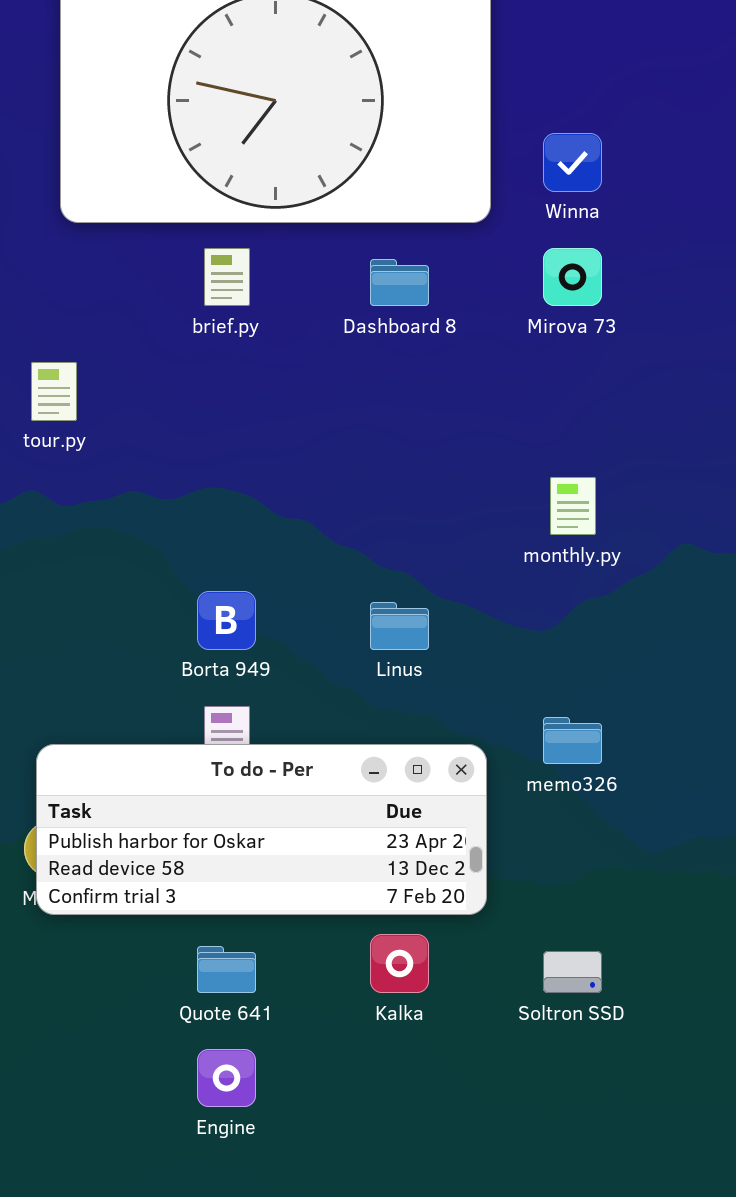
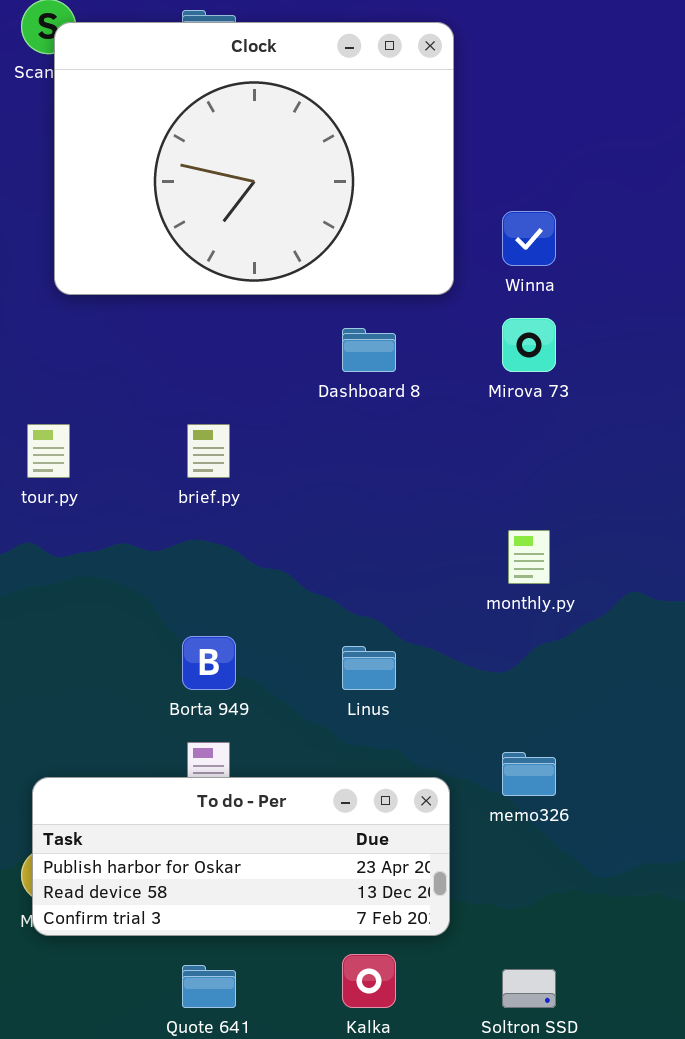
brief.py: [204,248,250,306] -> [187,424,230,478], moved

